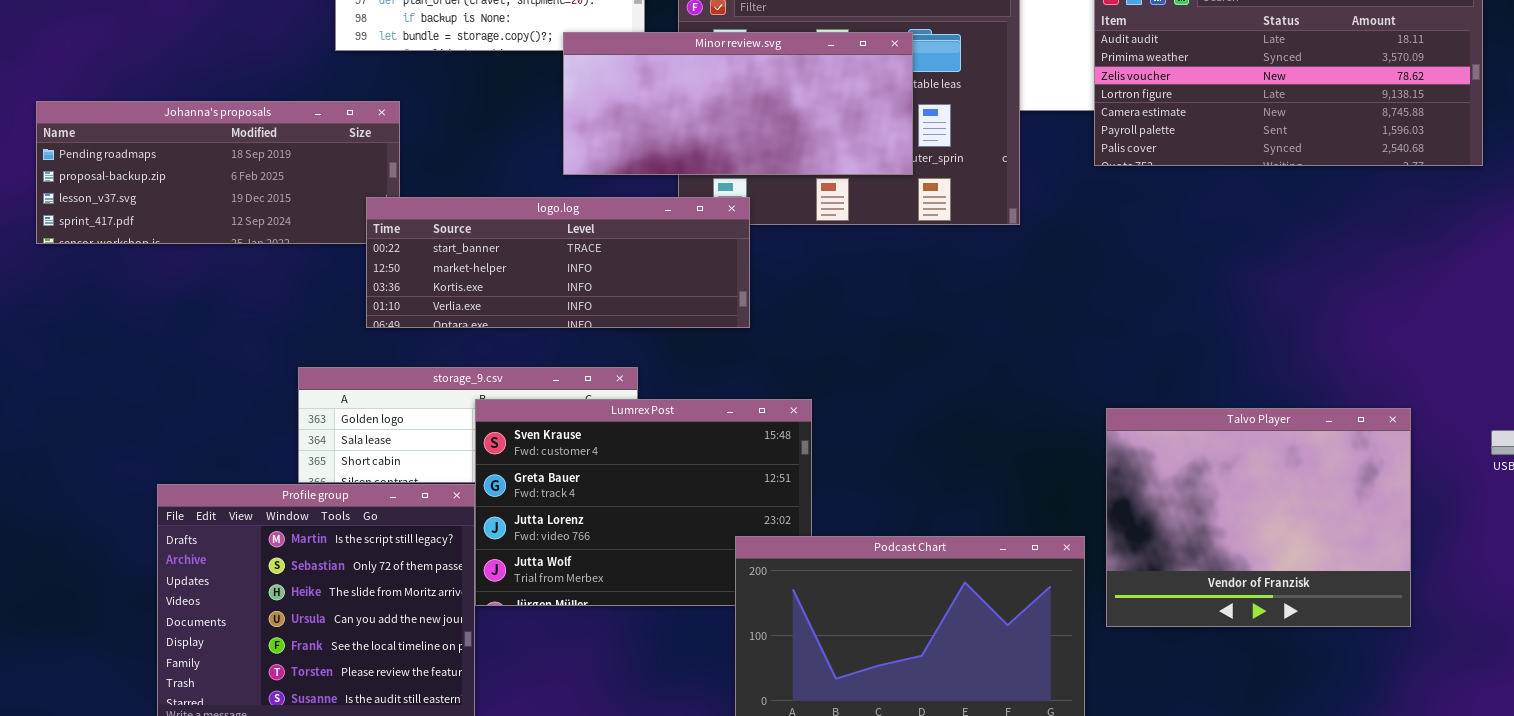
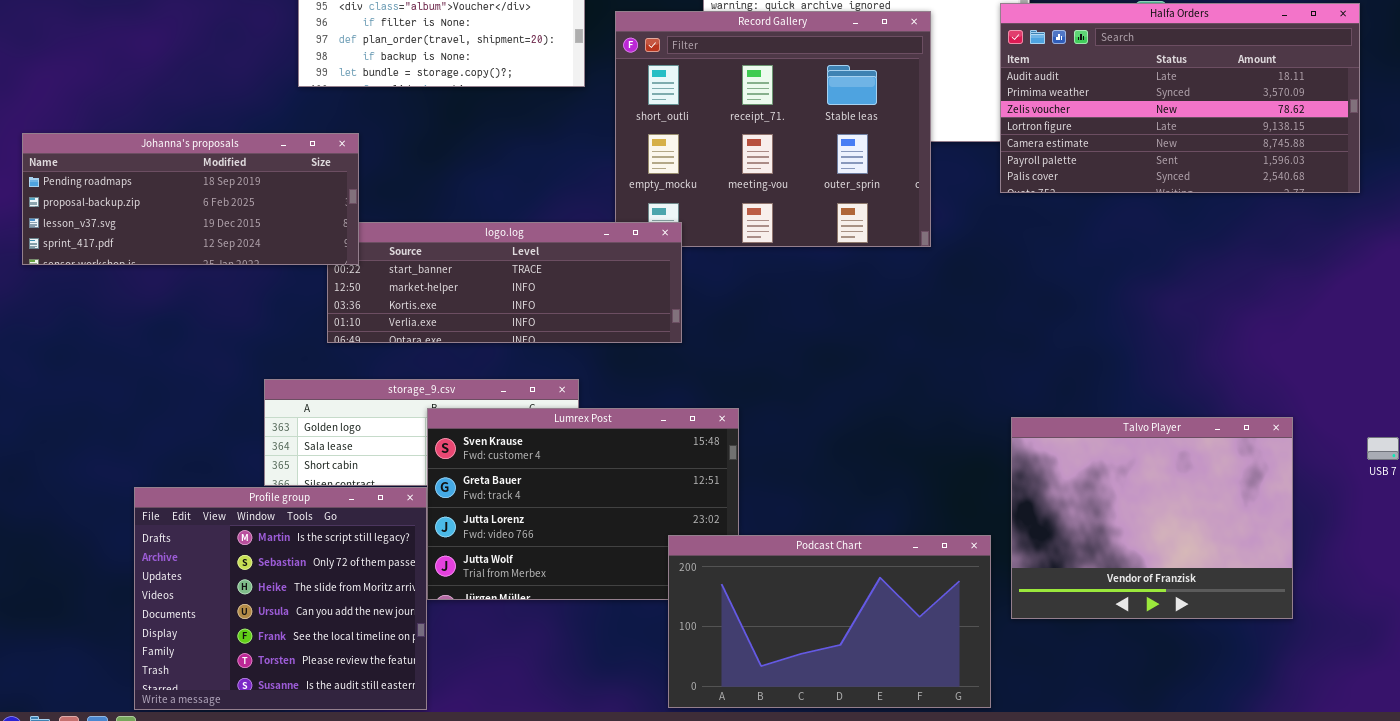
Minor review.svg: [563,32,913,175] -> none, closed
Johanna's proposals: [36,101,400,244] -> [22,133,359,265], raised

